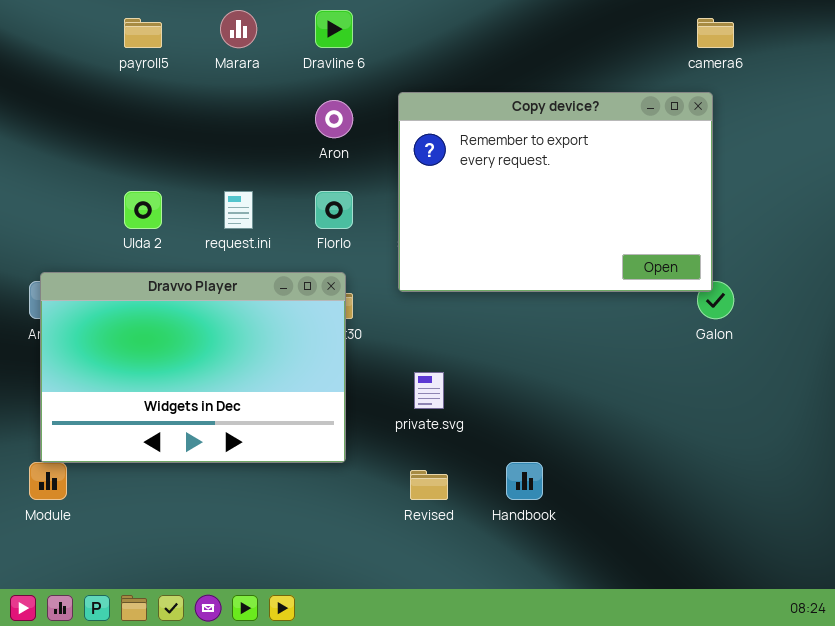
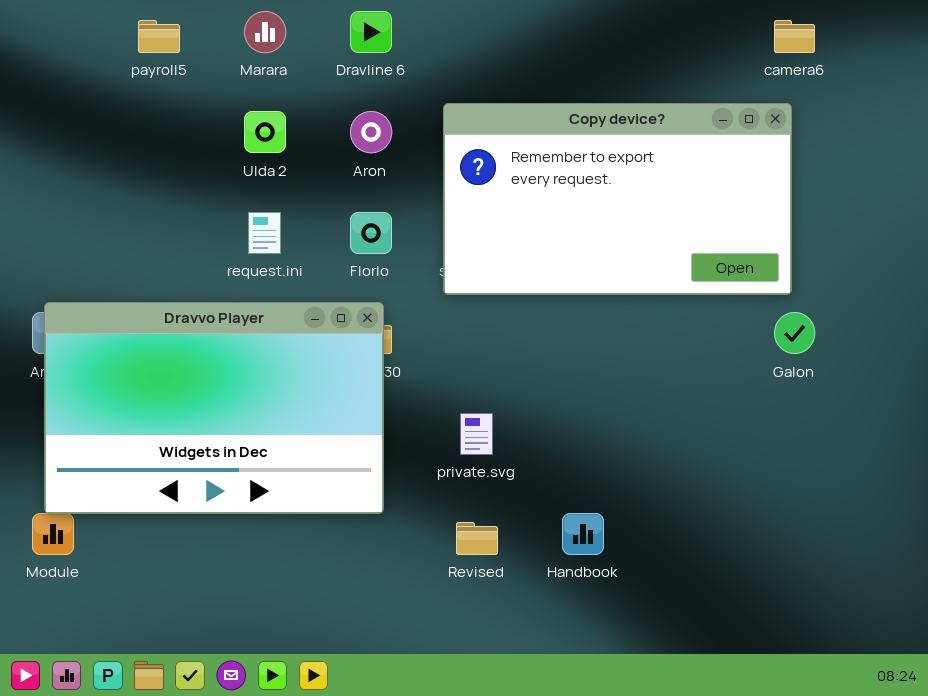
Copy device?: [398,92,713,292] -> [443,103,792,295], resized
Ulda 2: [124,191,162,229] -> [244,111,286,153], moved

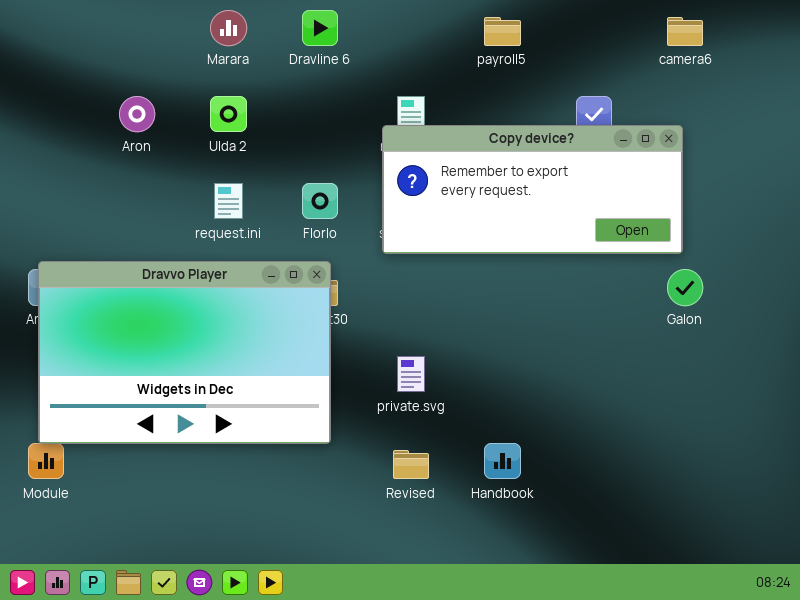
payroll5: [138,20,180,53] -> [484,17,521,46], moved
Copy device?: [443,103,792,295] -> [382,125,683,254], resized
Aron: [350,111,392,153] -> [119,96,155,132], moved

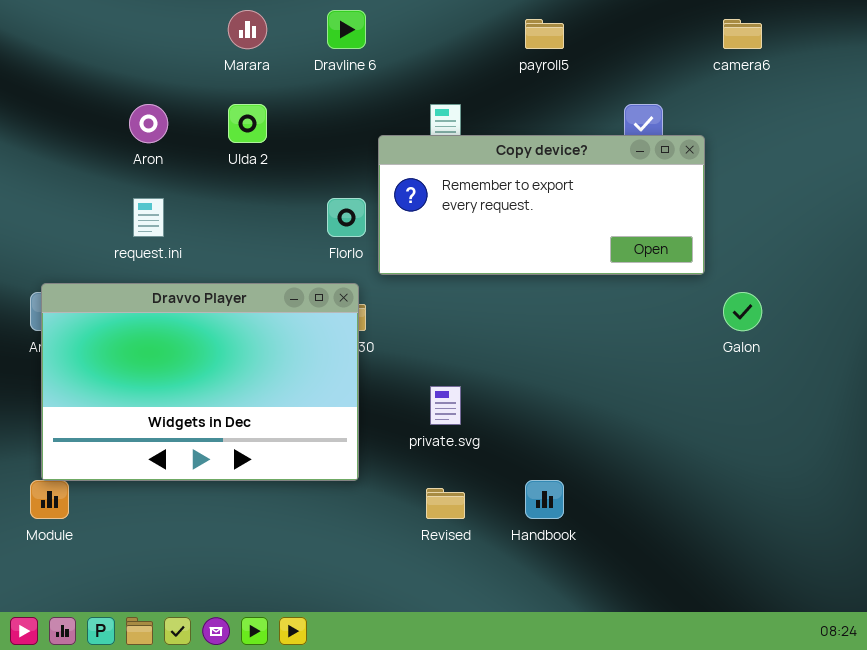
Copy device?: [382,125,683,254] -> [378,135,705,275], moved
request.ini: [214,183,243,219] -> [133,198,164,237], moved

